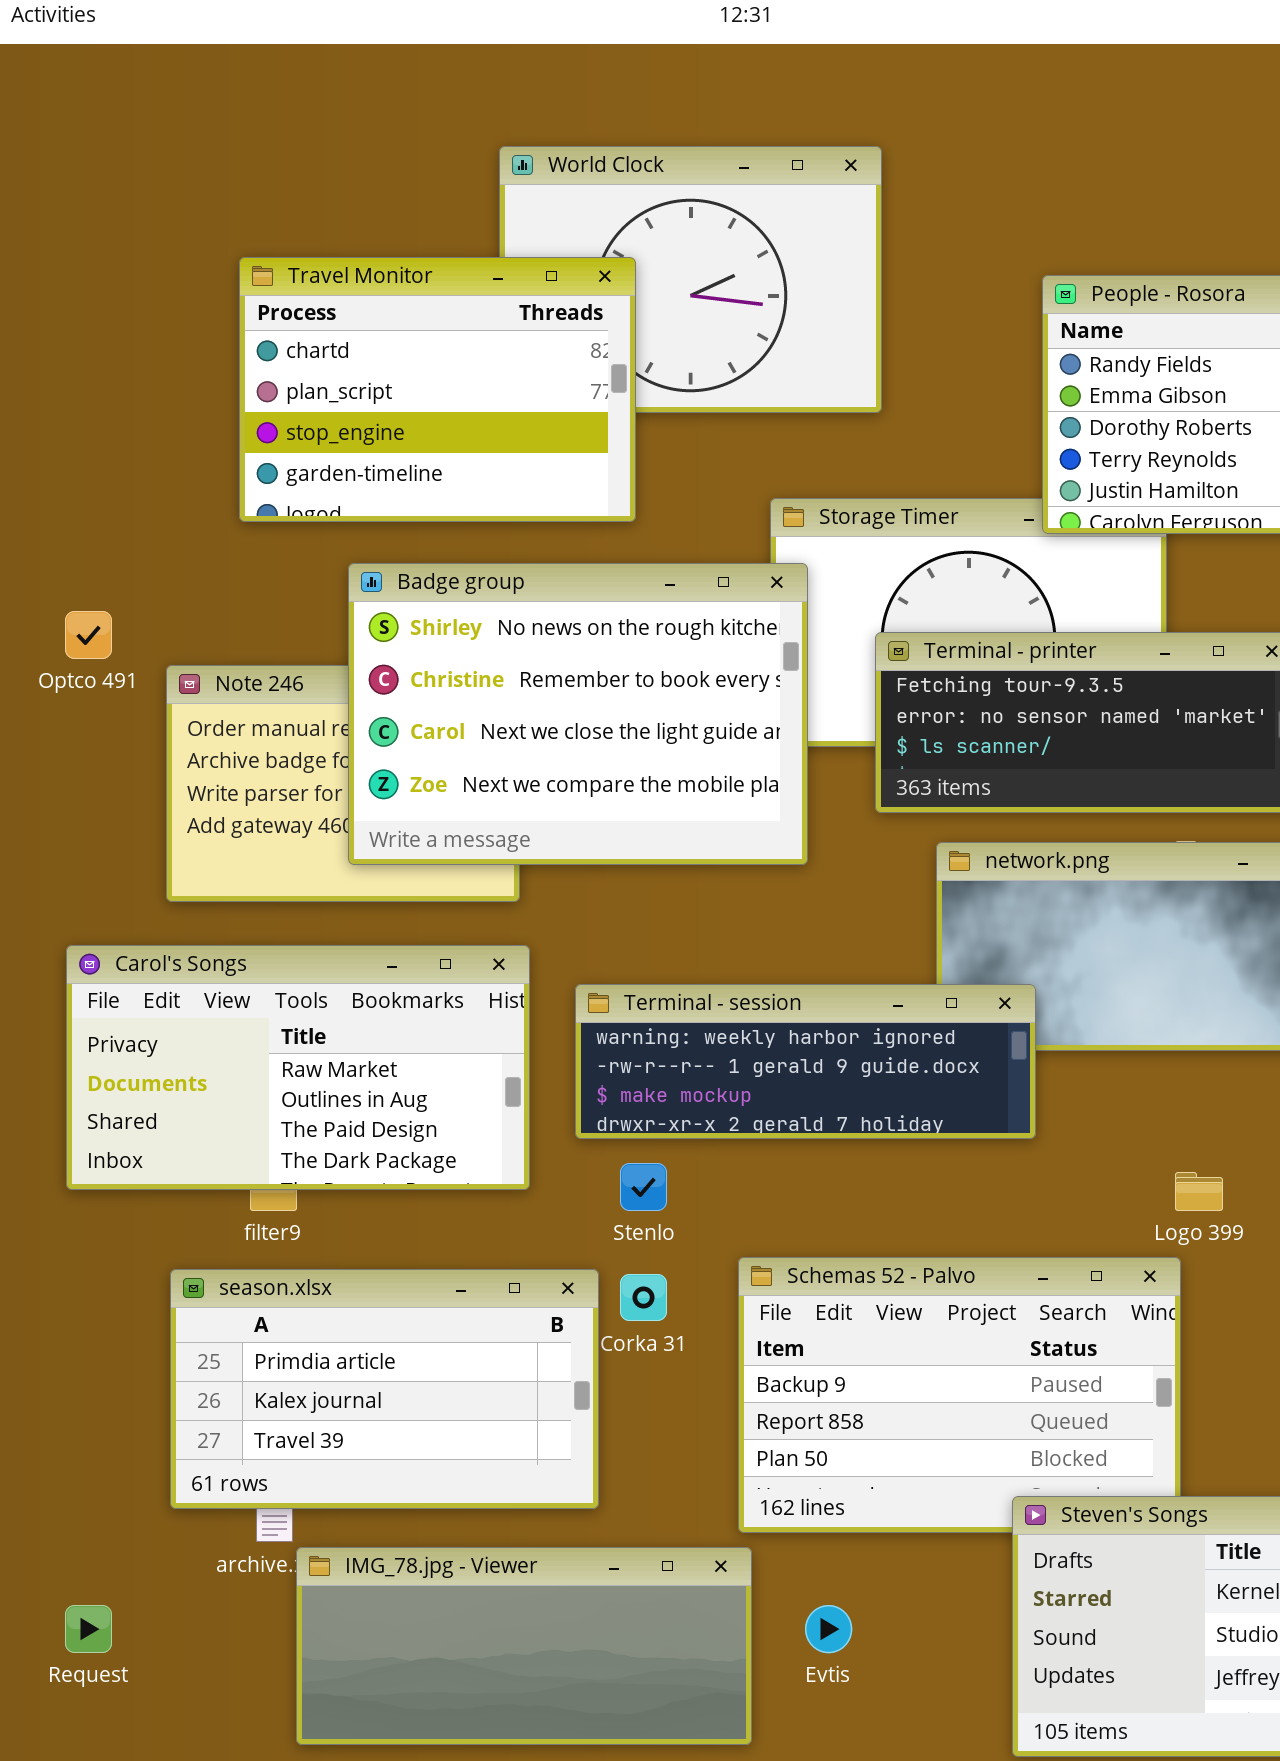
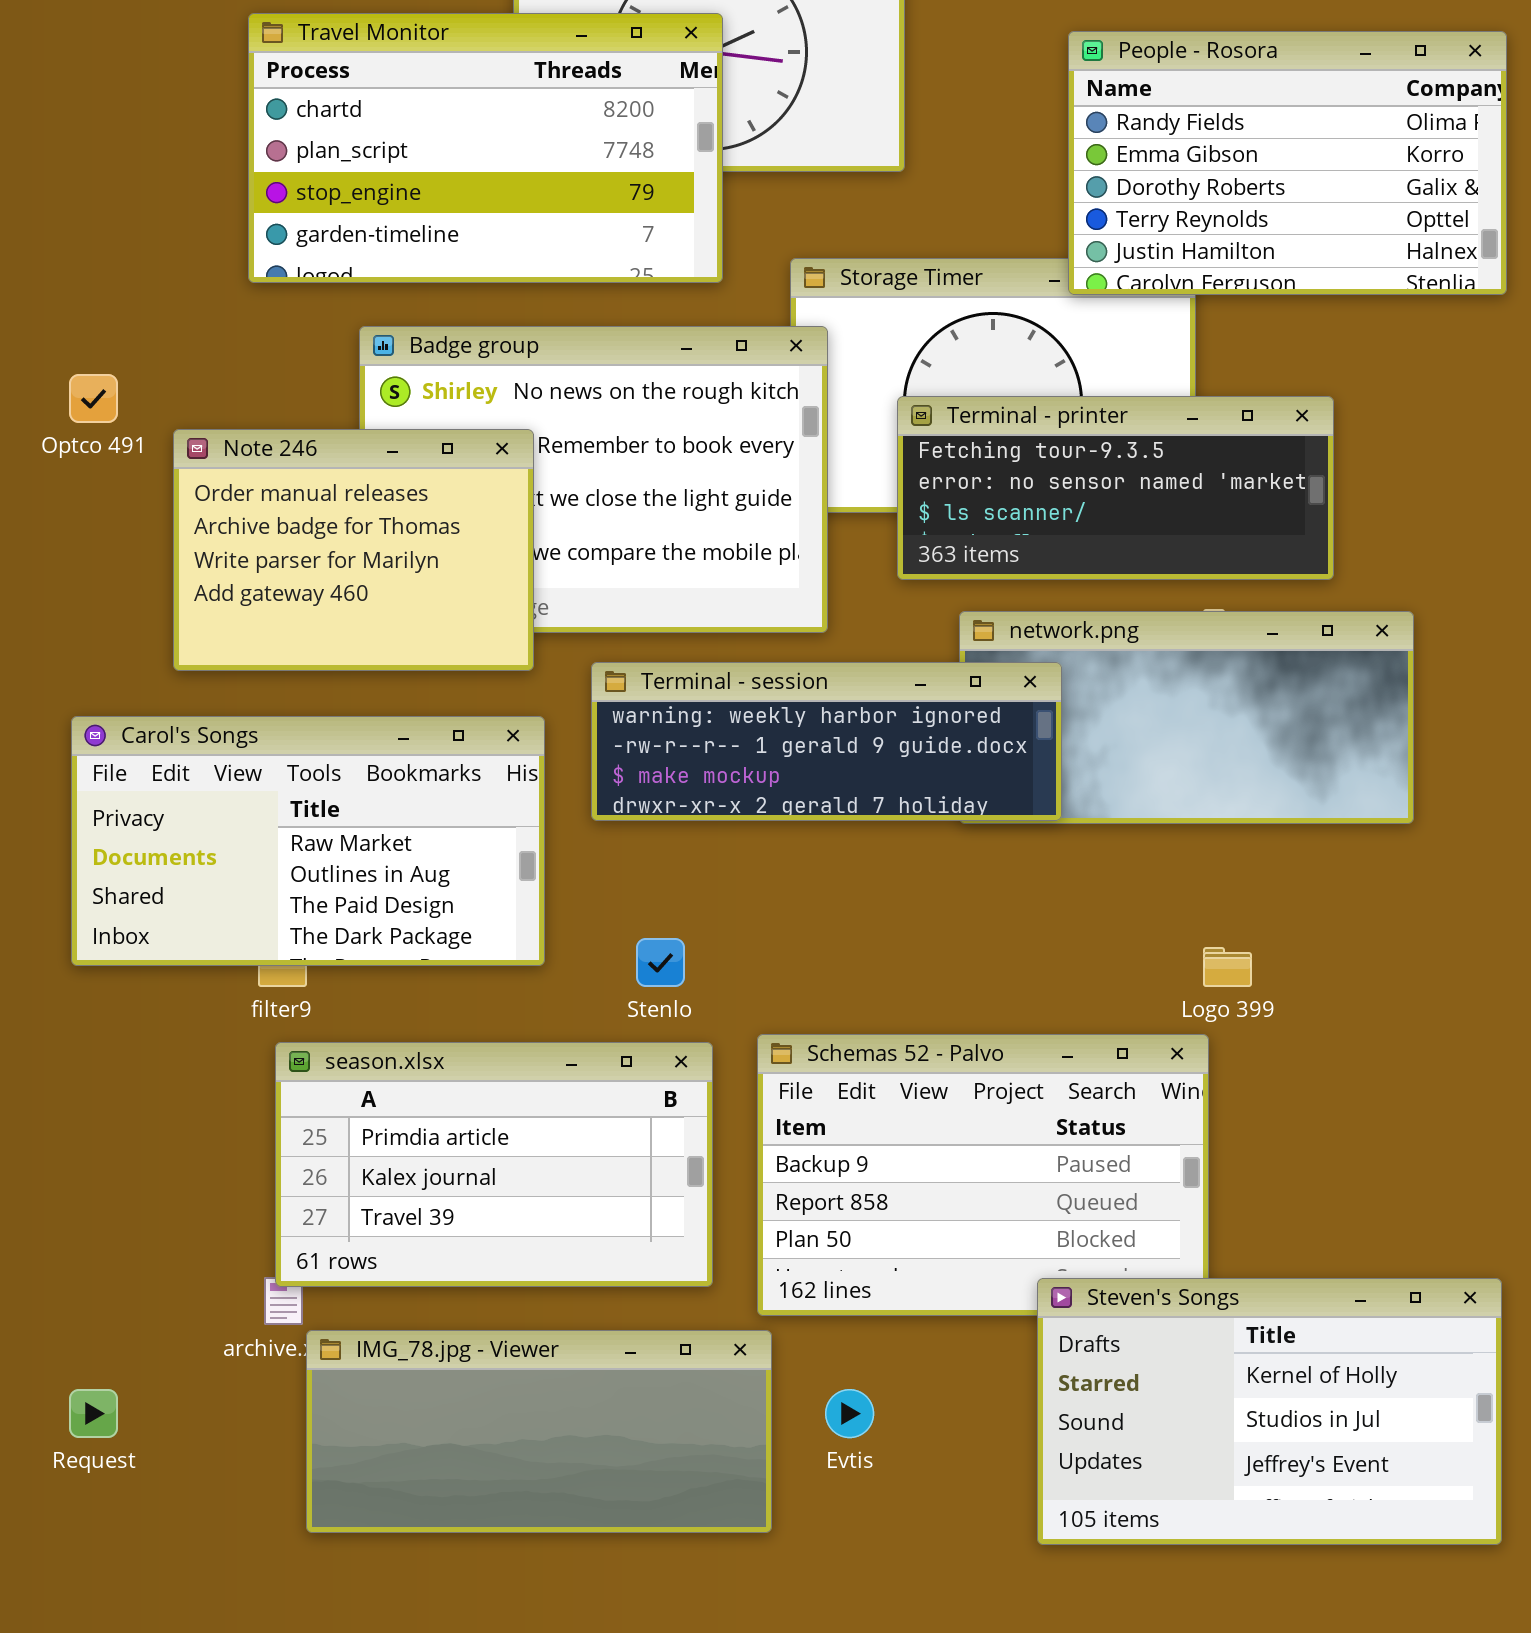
Travel Monitor: [239,257,636,522] -> [248,13,723,283], resized
Note 246: [166,665,520,902] -> [173,429,534,671], raised
Terminal - session: [575,984,1036,1139] -> [591,662,1062,821], moved
season.xlsx: [170,1269,599,1509] -> [275,1042,713,1287], moved

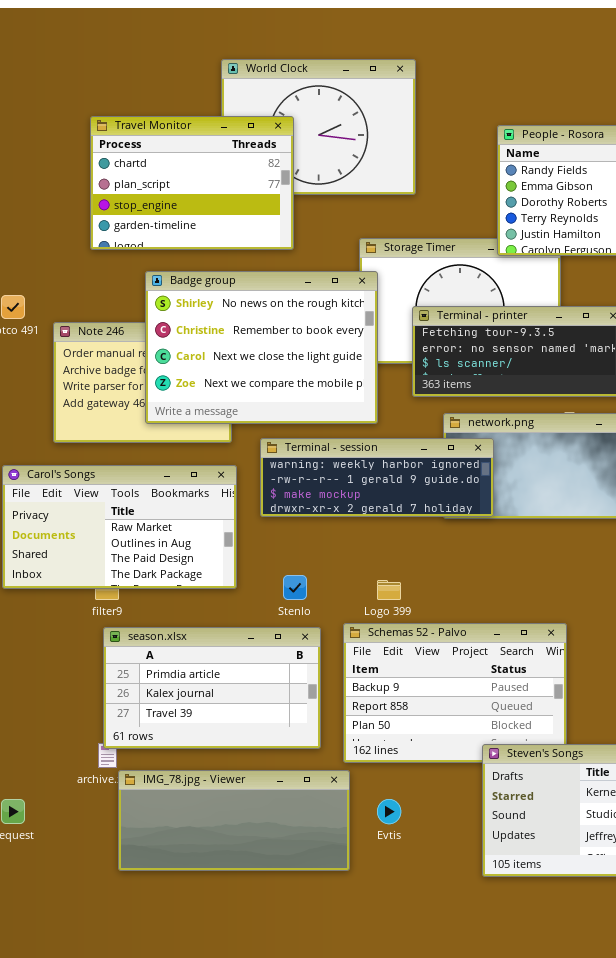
Travel Monitor: [248,13,723,283] -> [90,116,294,250], resized
Badge group: [359,326,828,633] -> [145,271,378,424], raised
Logo 399: [1203,947,1252,987] -> [377,580,401,600], moved

